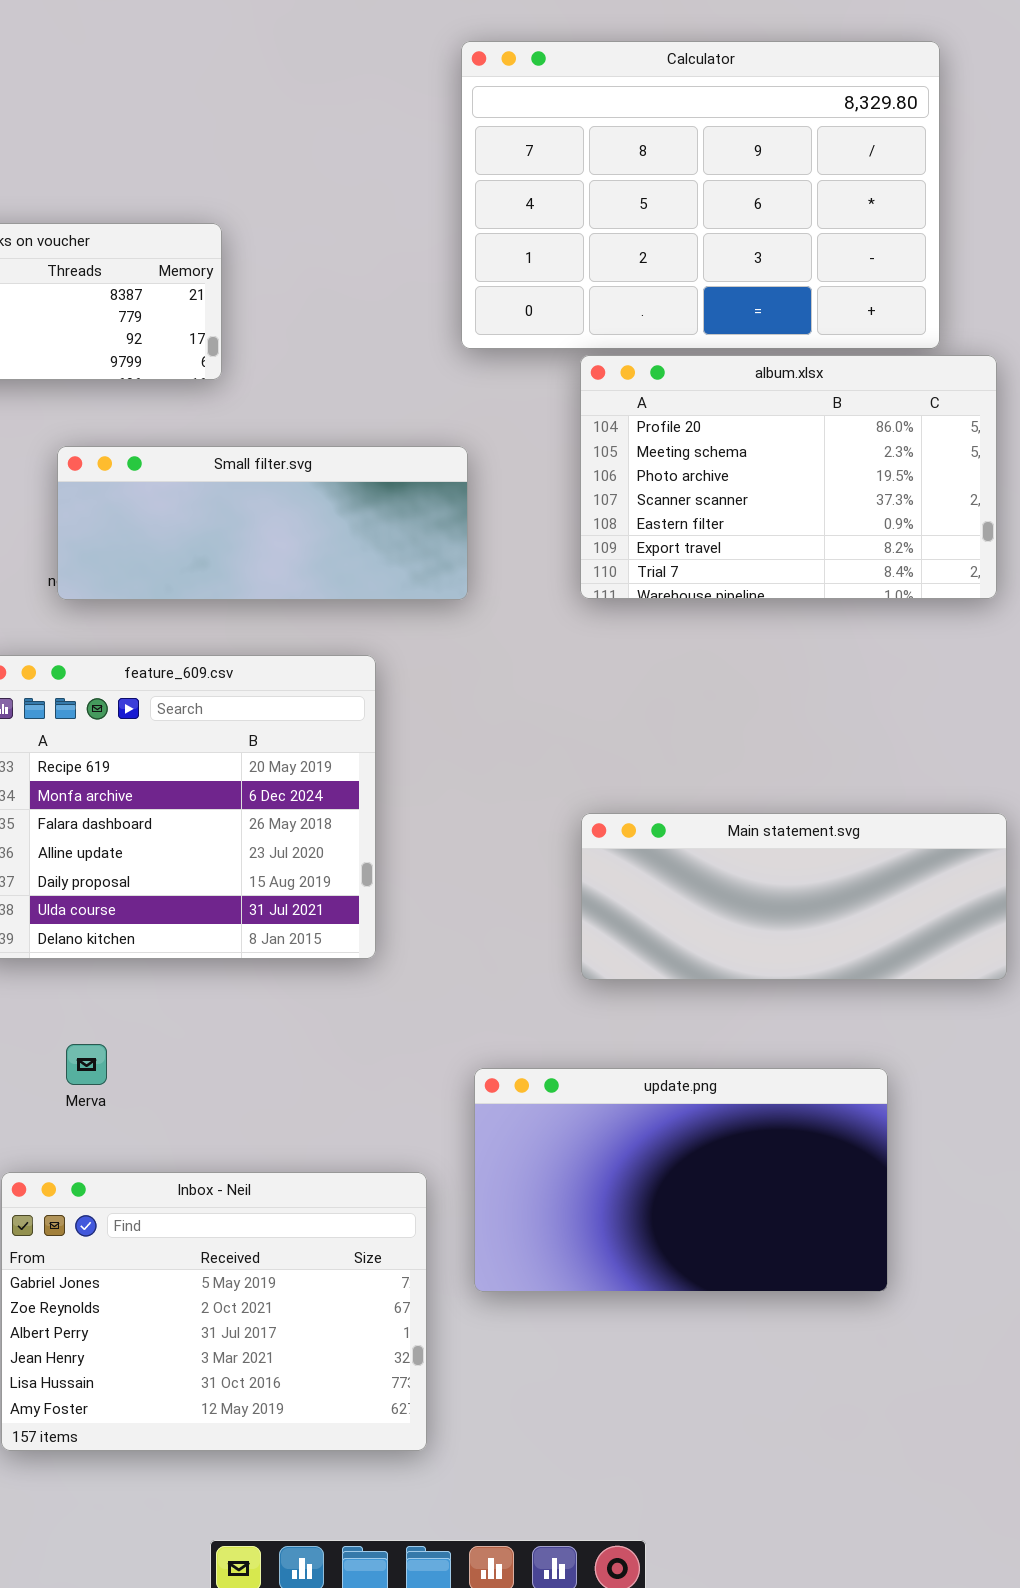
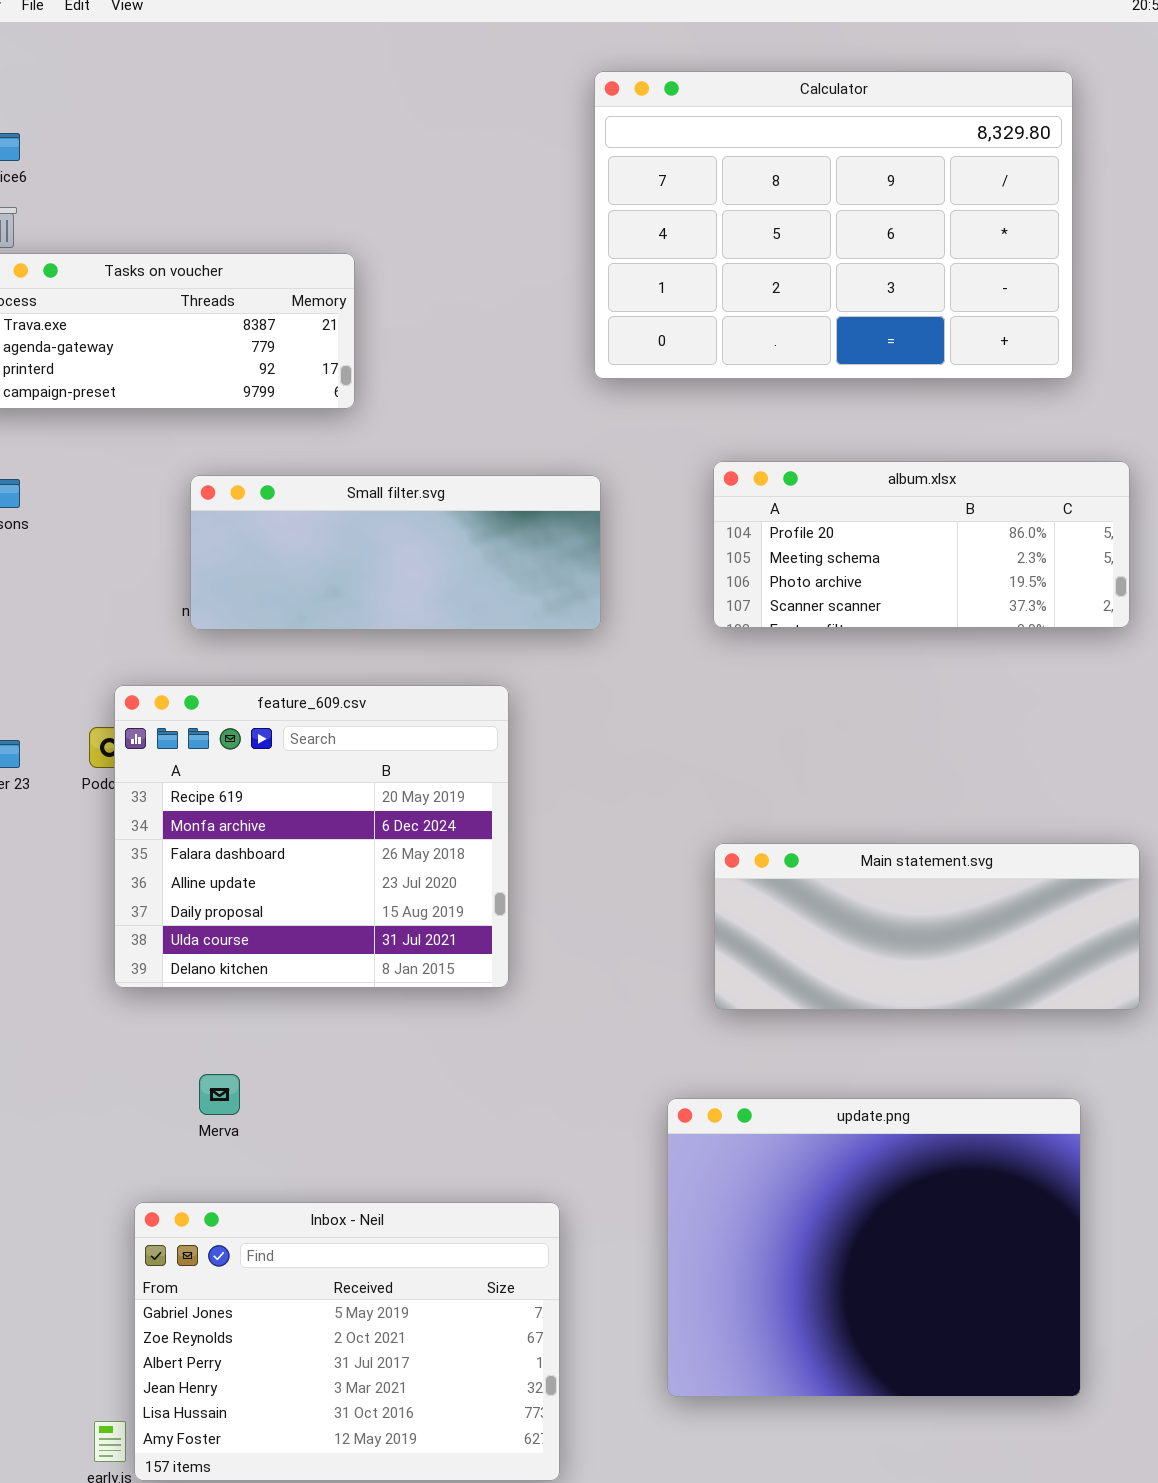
album.xlsx: [580,355,997,599] -> [713,461,1130,628], resized
update.png: [474,1068,888,1292] -> [667,1098,1081,1397], moved, resized

